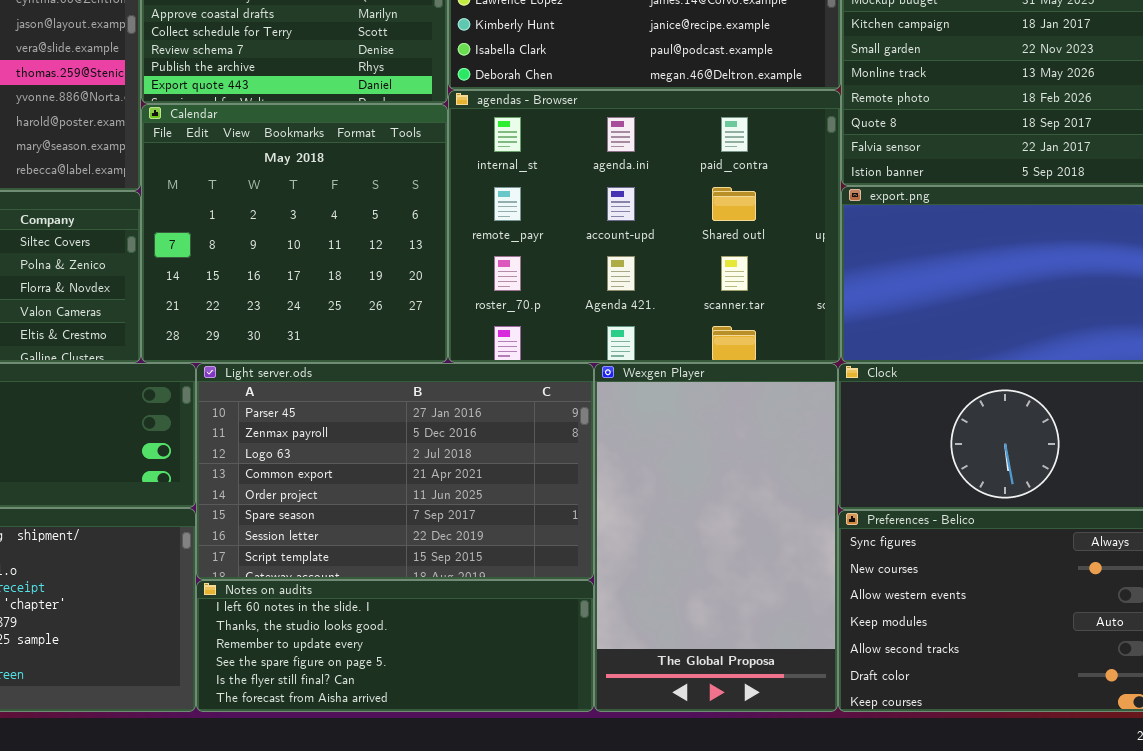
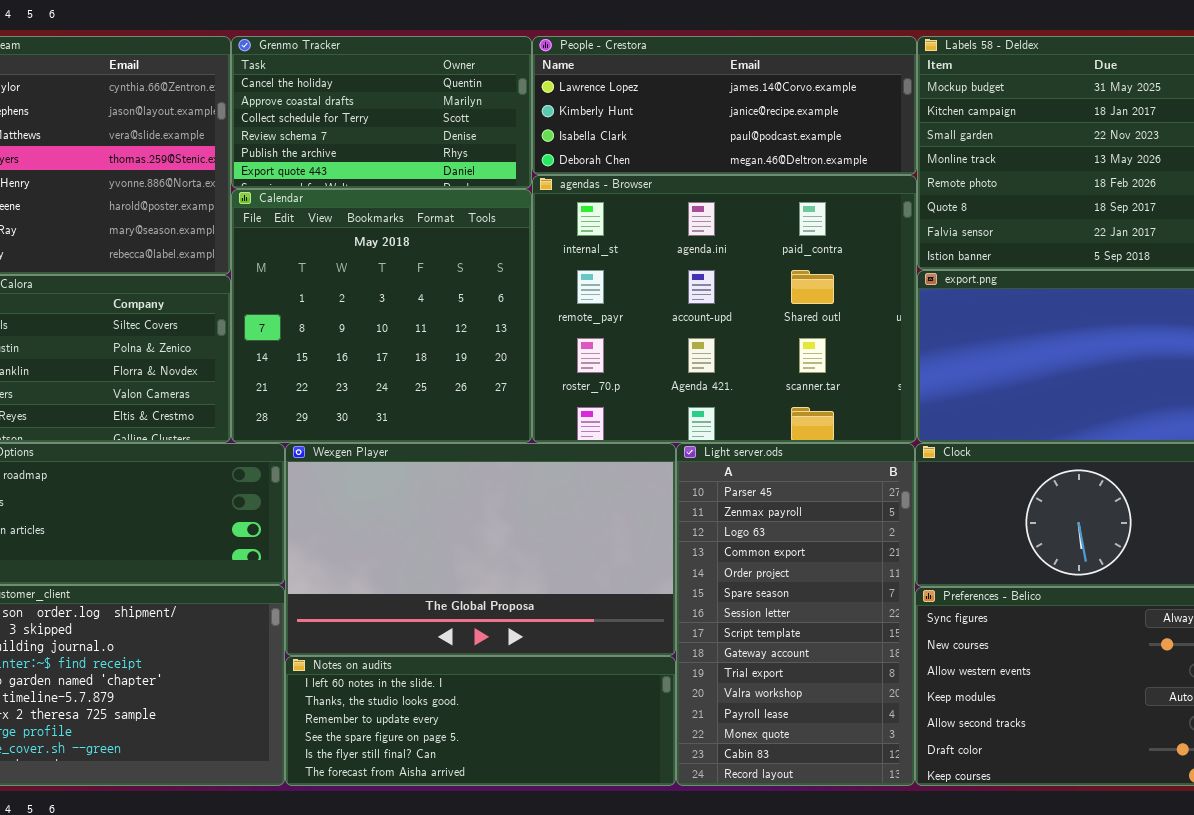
Light server.ods: [196,363,594,580] -> [676,443,915,786], moved, resized
Wexgen Player: [594,363,838,712] -> [285,443,676,656], moved, resized

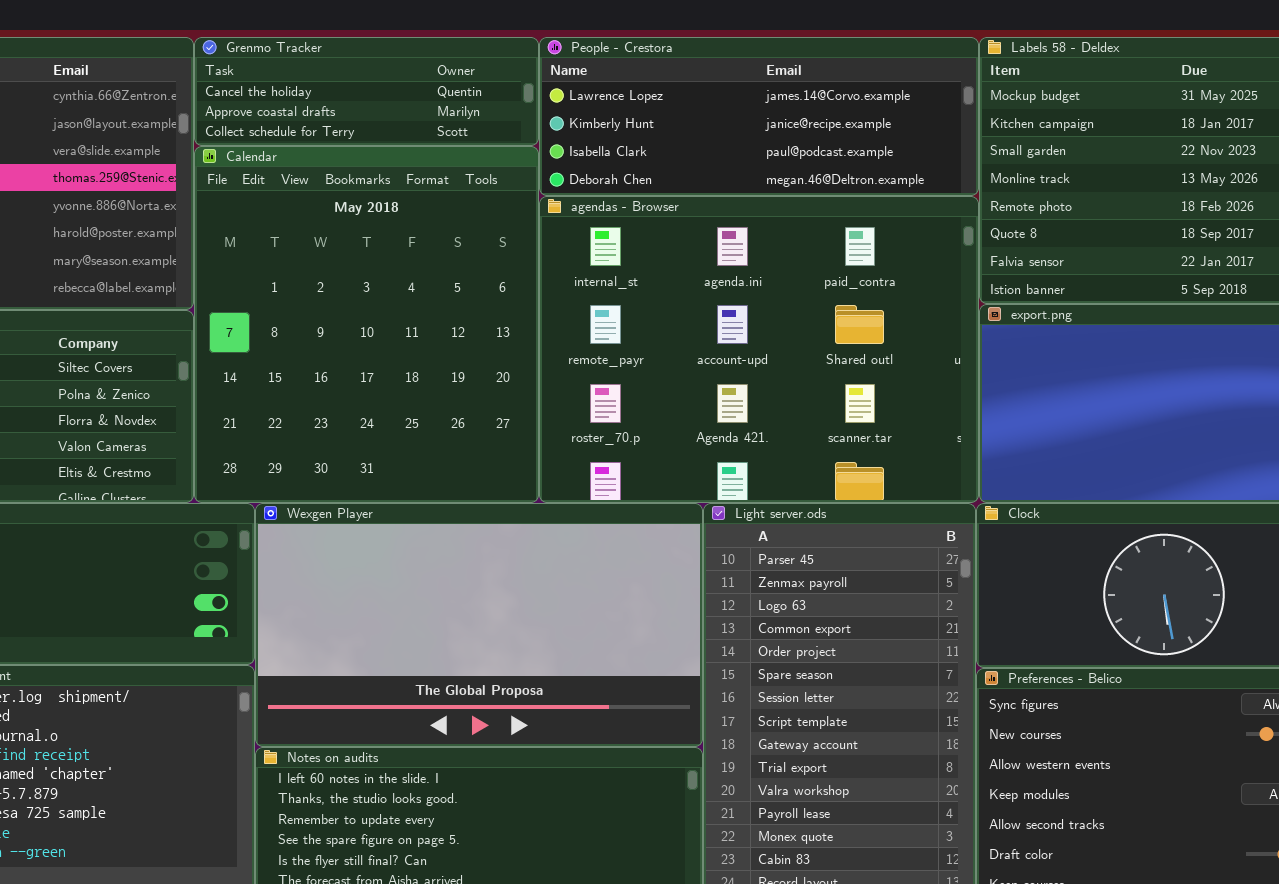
Grenmo Tracker: [231,36,532,189] -> [194,37,539,146], resized
Calendar: [231,189,532,443] -> [194,146,539,503], resized

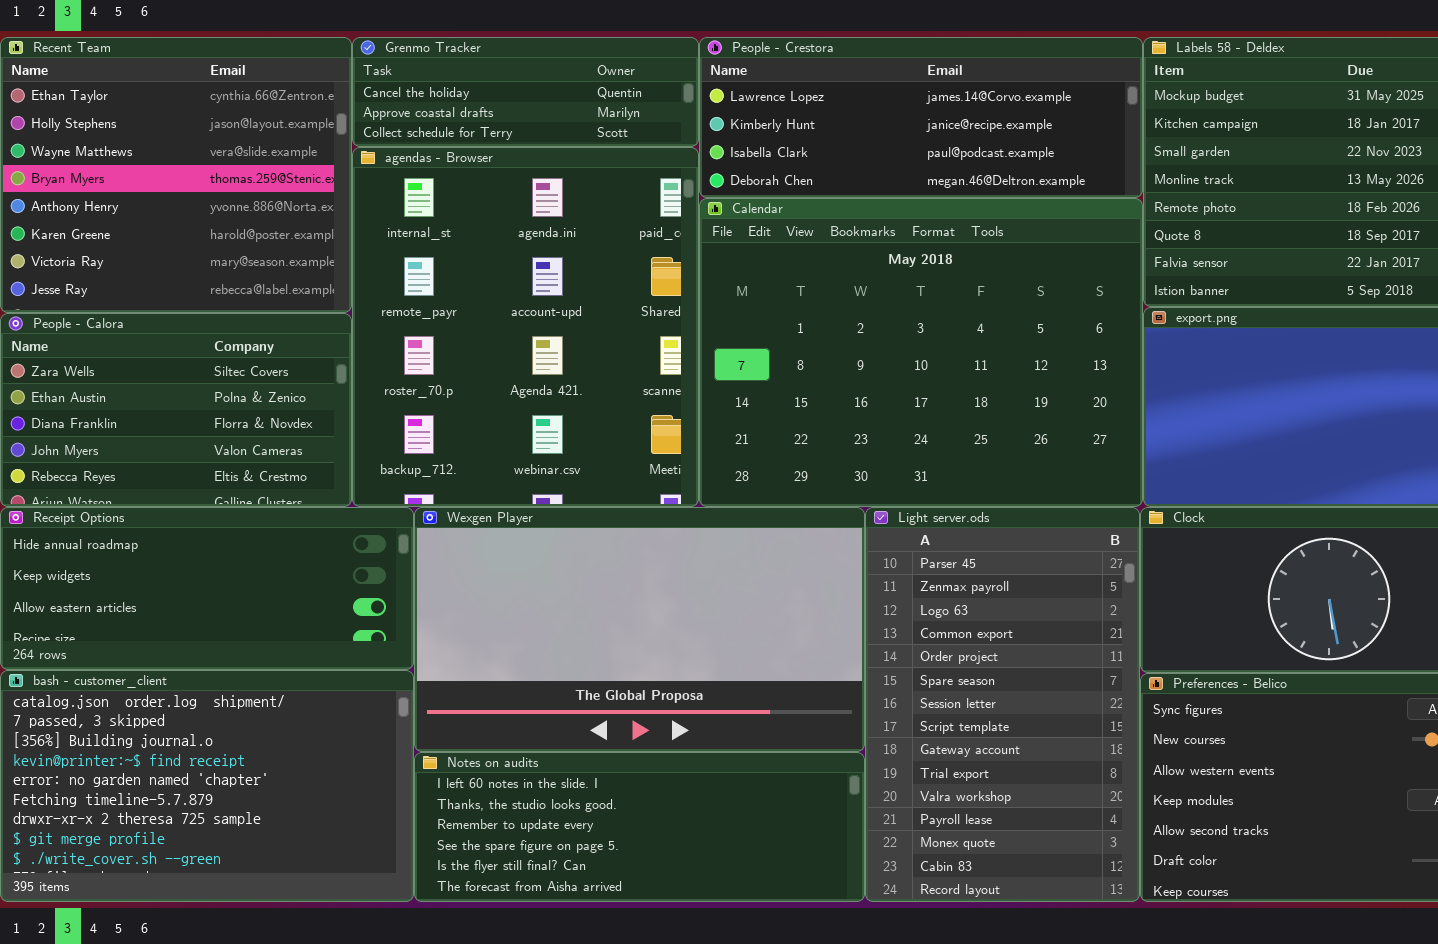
Calendar: [194,146,539,503] -> [699,198,1143,507], moved, resized
agendas - Browser: [539,196,979,503] -> [352,147,699,507], moved, resized

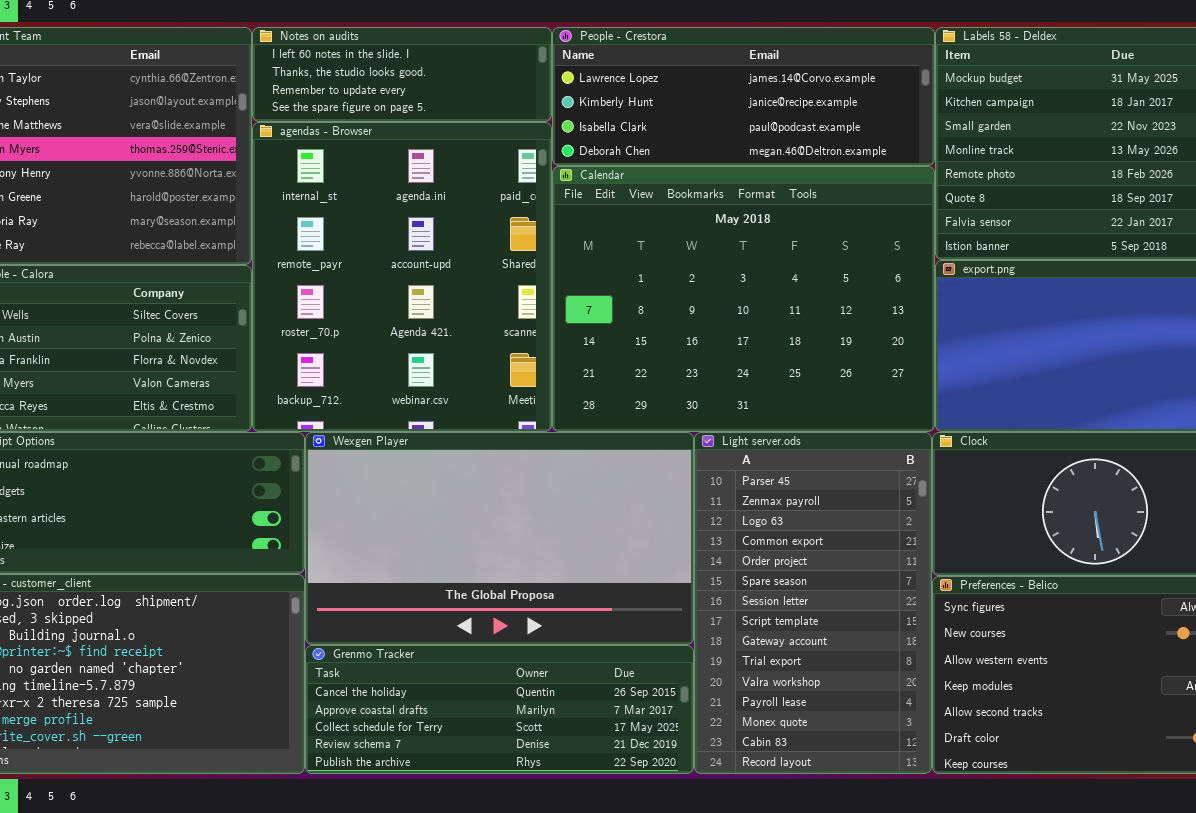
Grenmo Tracker: [352,37,699,147] -> [305,645,694,774], moved, resized
Notes on audits: [414,752,865,902] -> [252,27,552,122], moved, resized

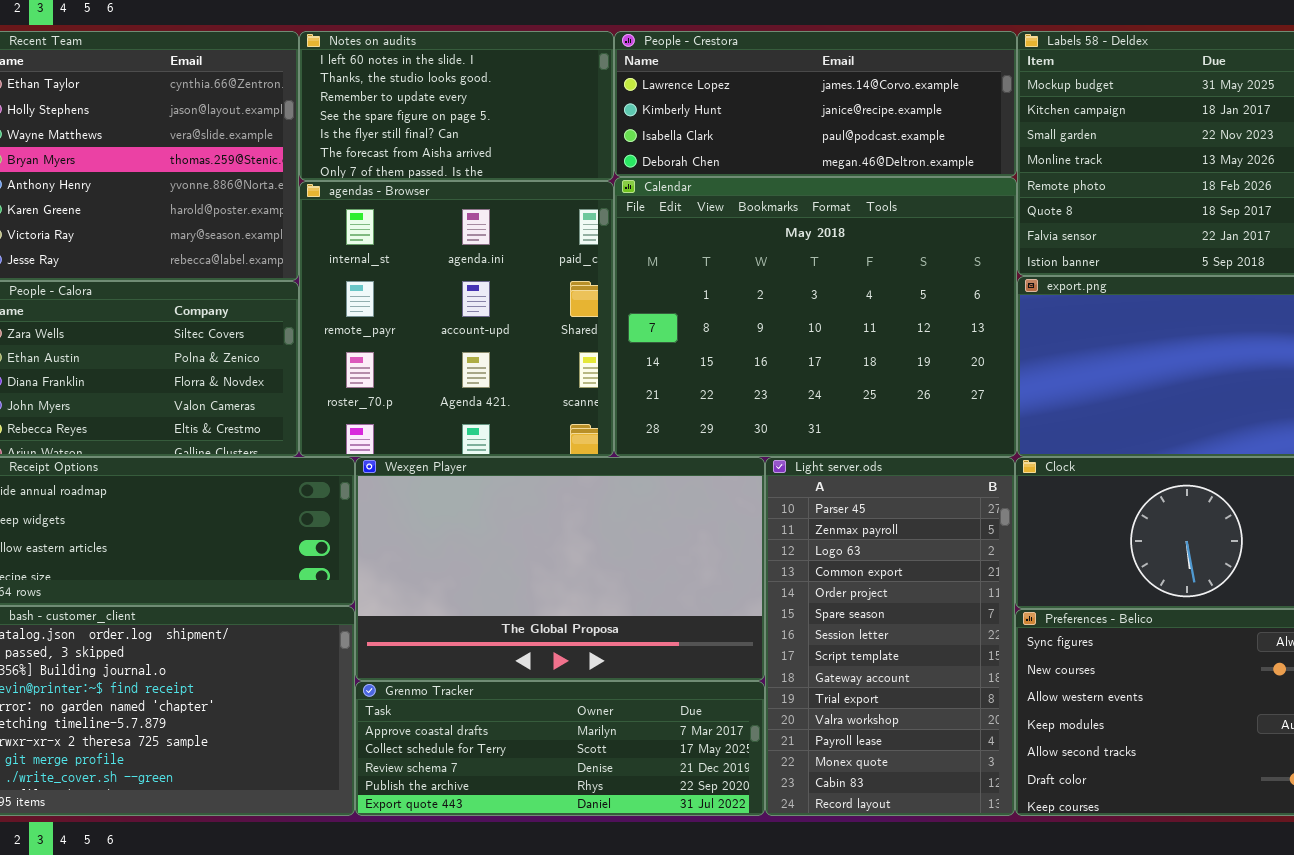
Notes on audits: [252,27,552,122] -> [299,31,614,181], resized
agendas - Browser: [252,122,552,432] -> [299,181,614,457], resized
Grenmo Tracker: [305,645,694,774] -> [355,681,765,816], scrolled down 1 row

